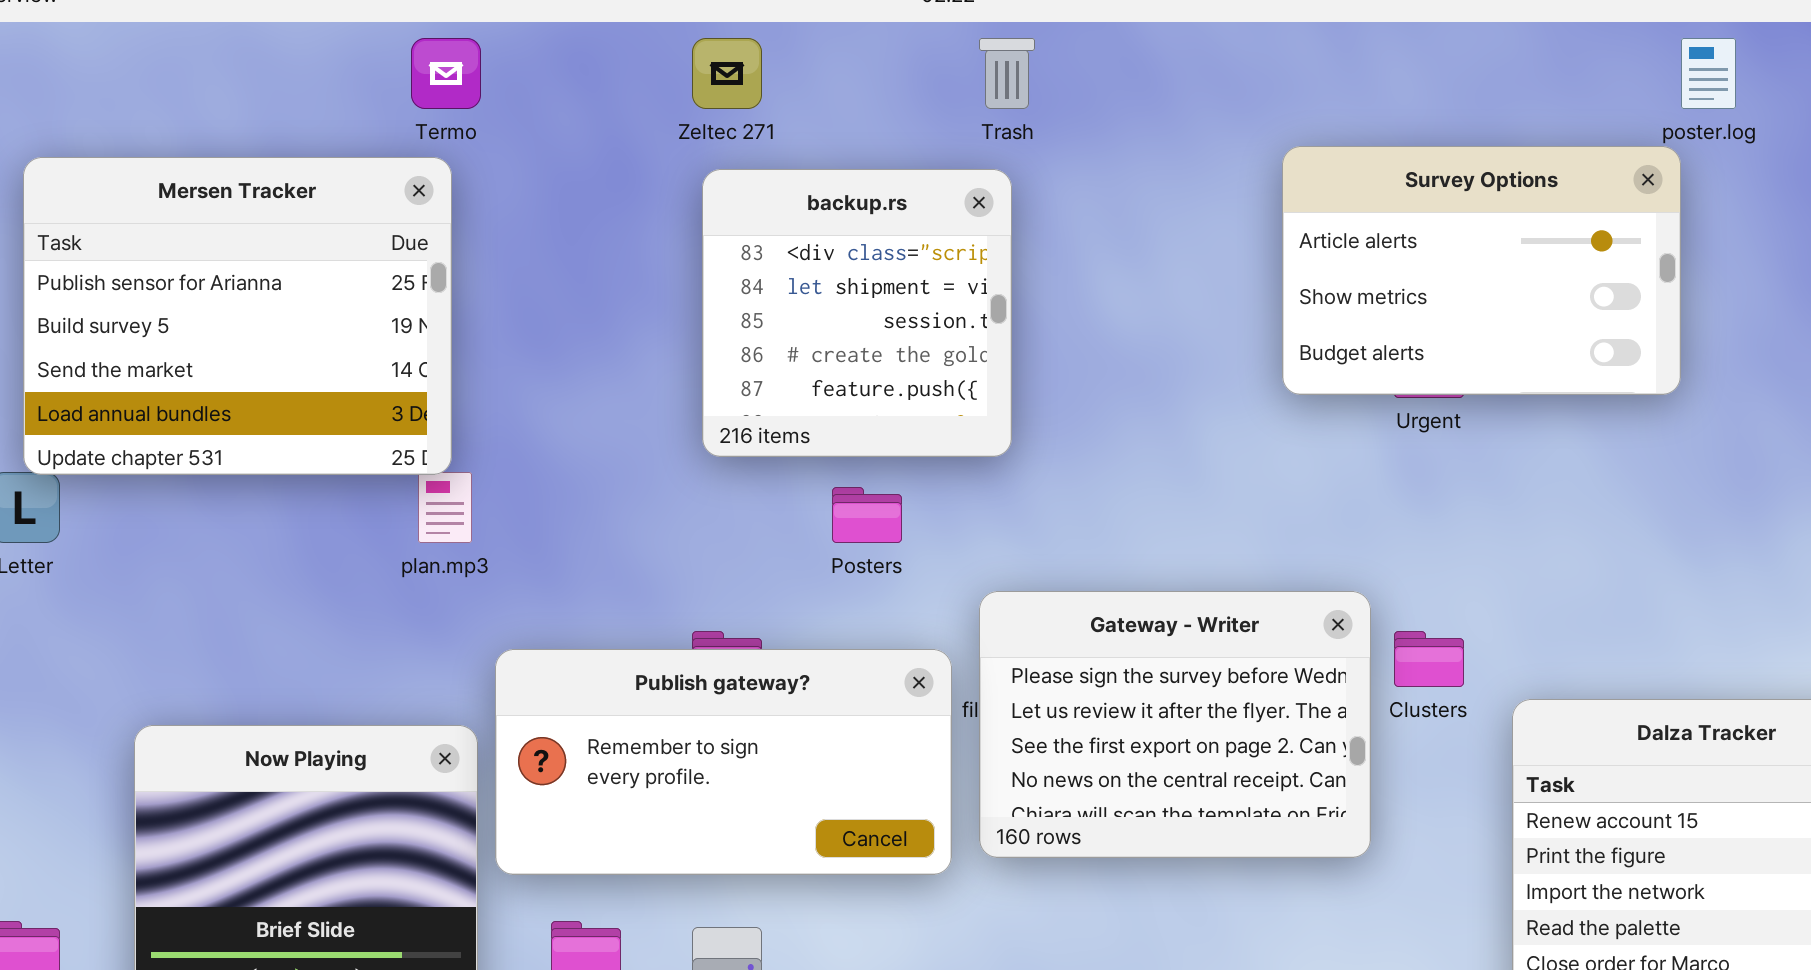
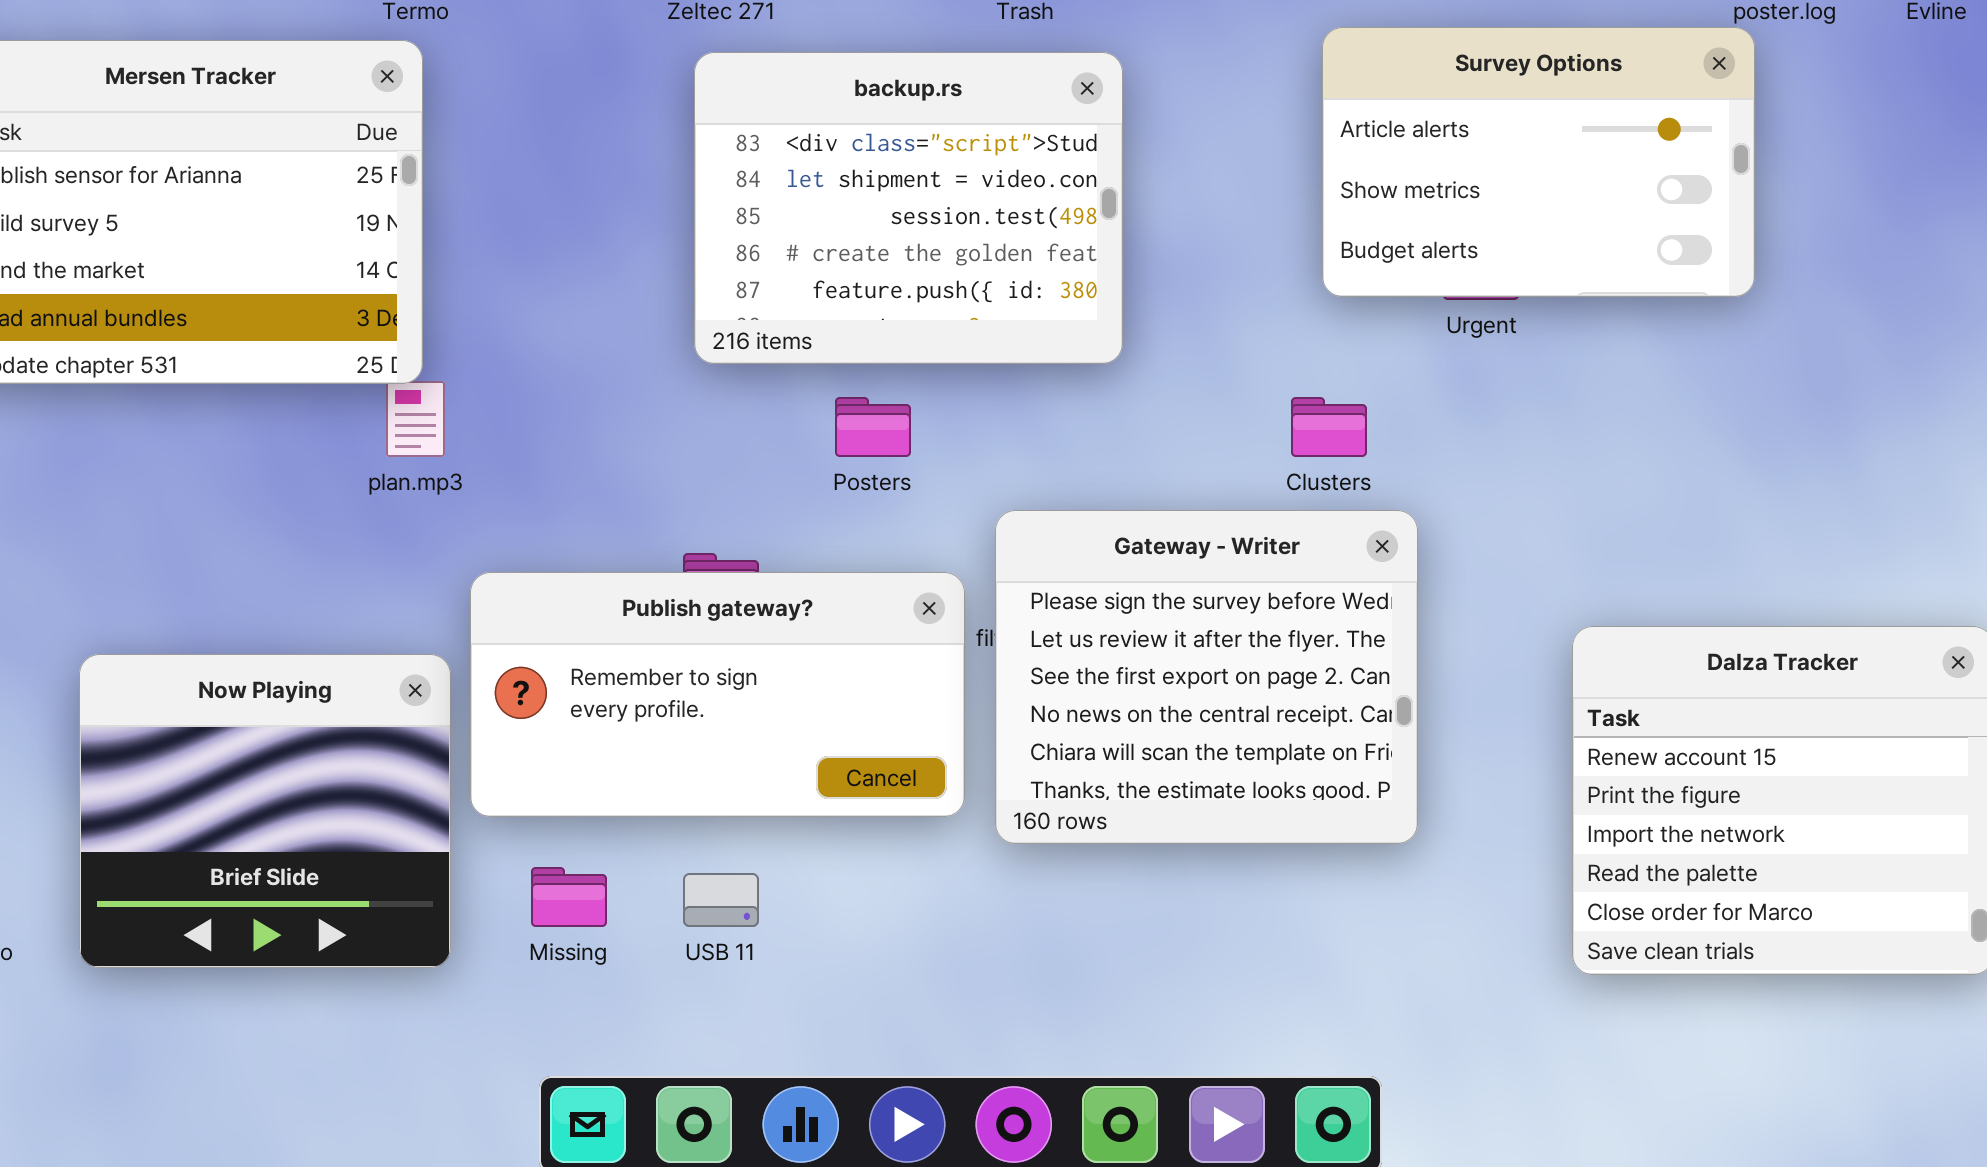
backup.rs: [702,169,1012,457] -> [694,52,1123,364], resized
Gateway - Writer: [979,591,1371,858] -> [995,510,1418,844], resized
Clusters: [1394,631,1464,687] -> [1291,397,1367,457], moved

